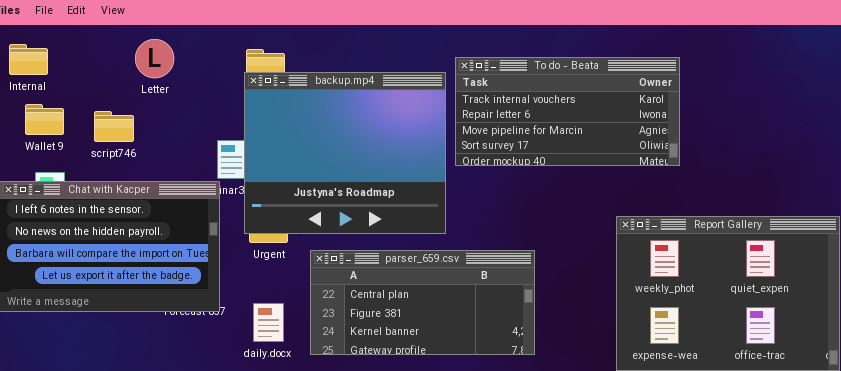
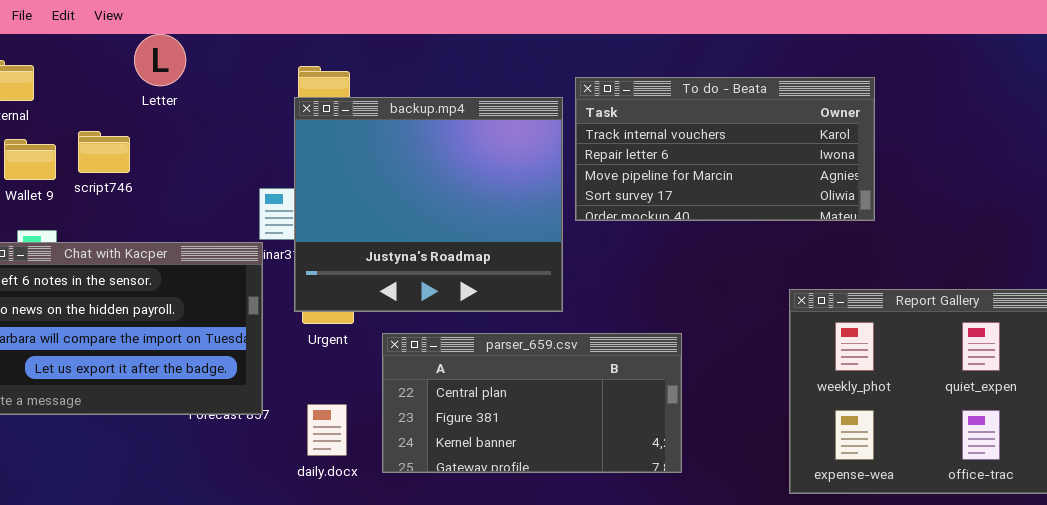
Letter: [135,39,174,78] -> [134,34,186,86], moved
script746: [94,111,134,142] -> [78,131,130,173], moved

